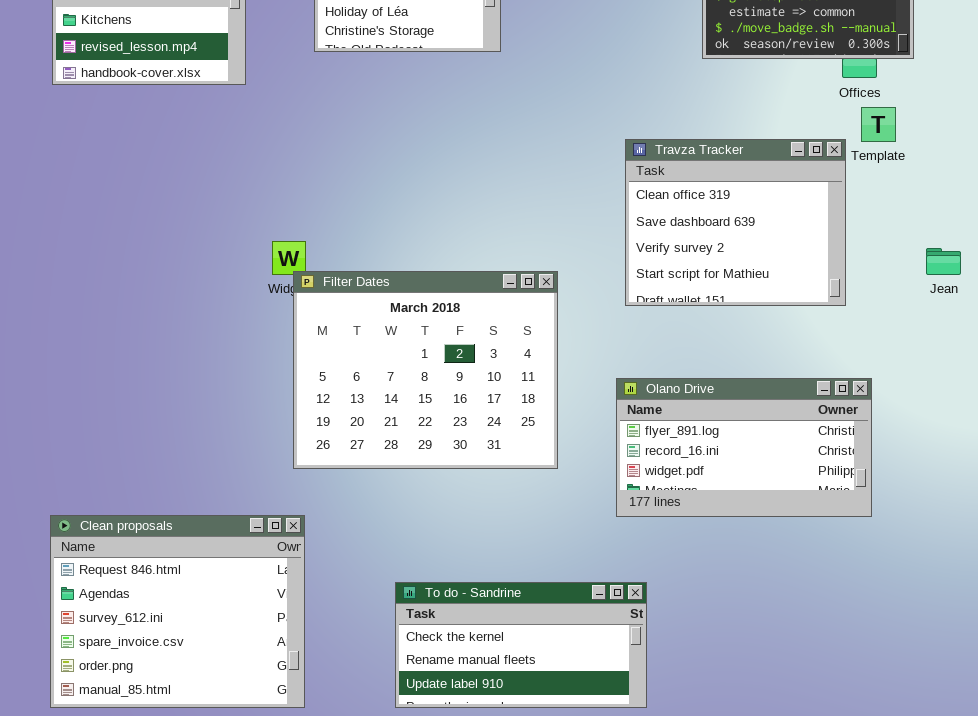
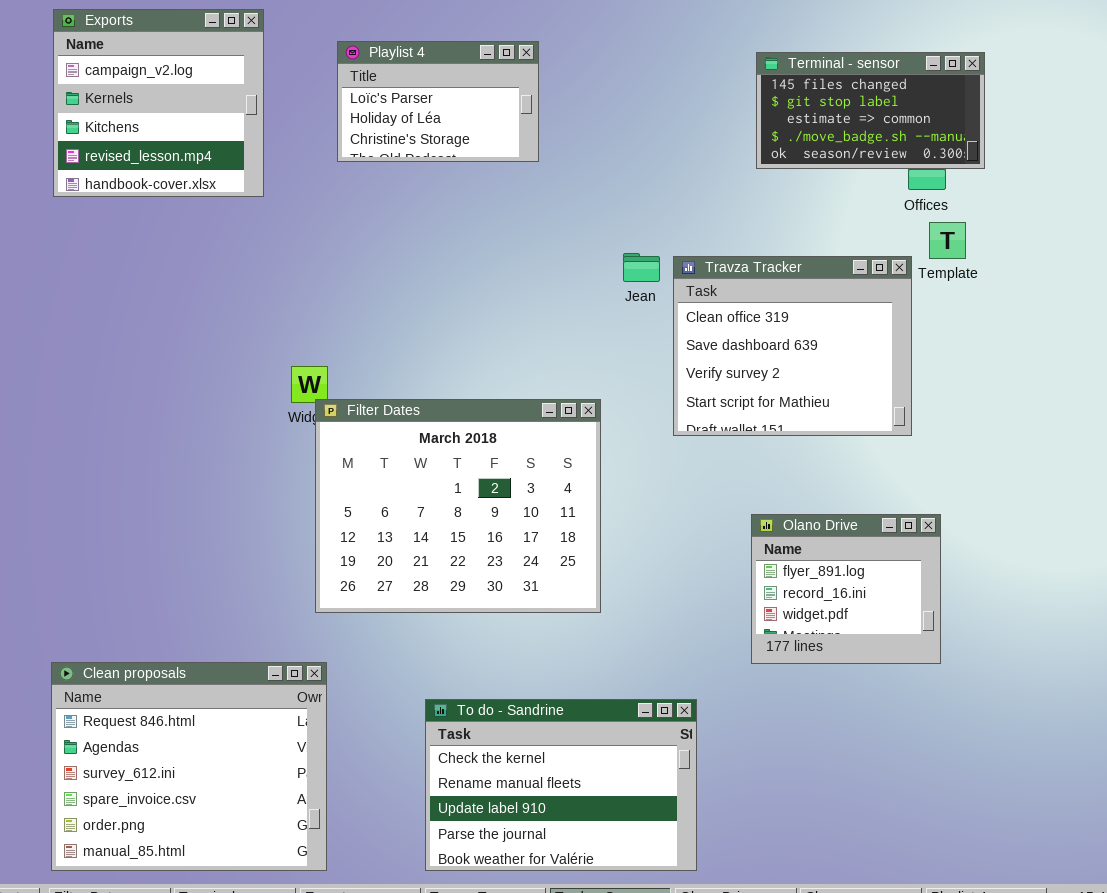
Jean: [926,248,961,275] -> [623,253,660,282], moved
Olano Drive: [616,378,872,517] -> [751,514,941,664], resized
To do - Sandrine: [395,582,647,708] -> [425,699,697,871], resized

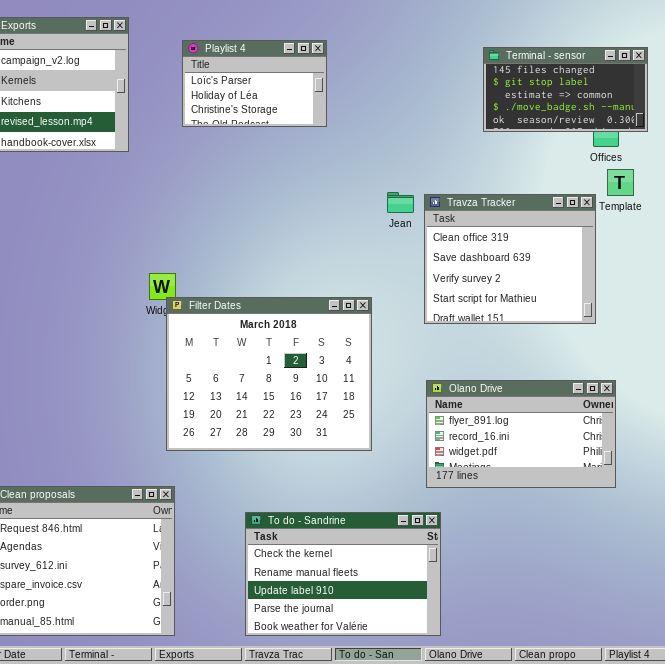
Olano Drive: [751,514,941,664] -> [426,380,616,488], resized

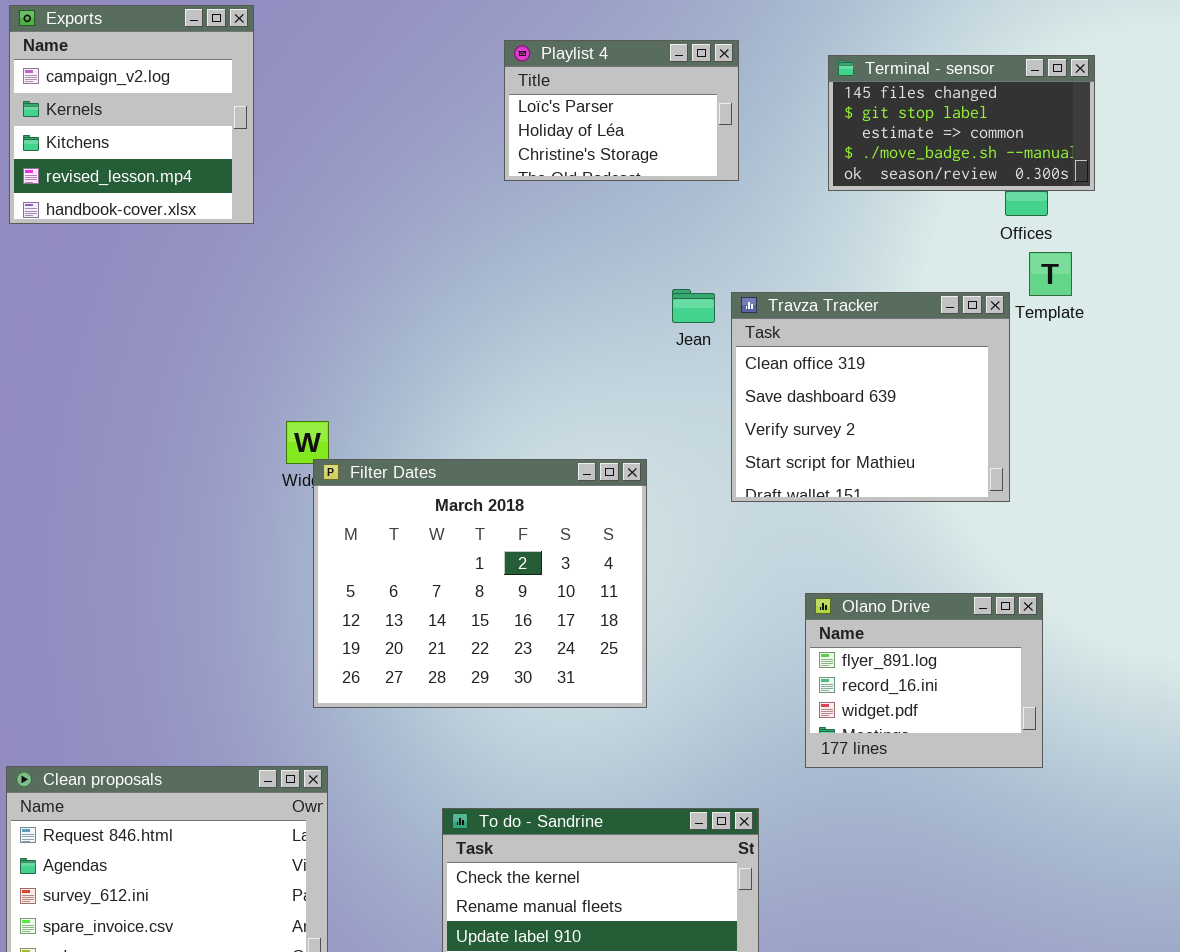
Playlist 4: [182,40,327,127] -> [504,40,739,181], moved
Olano Drive: [426,380,616,488] -> [805,593,1043,768], resized

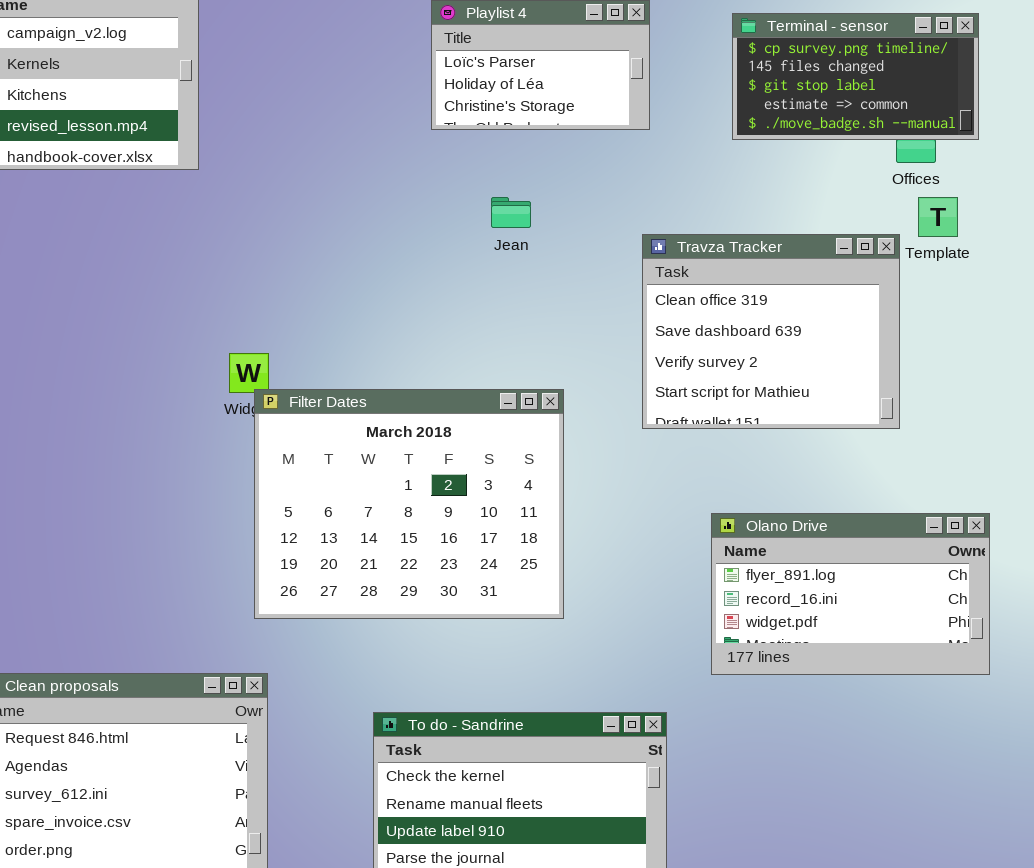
Terminal - sensor: [828,55,1095,191] -> [732,13,979,140], scrolled up 1 row
Jean: [672,289,715,323] -> [491,197,531,228], moved
Olano Drive: [805,593,1043,768] -> [711,513,990,675], resized

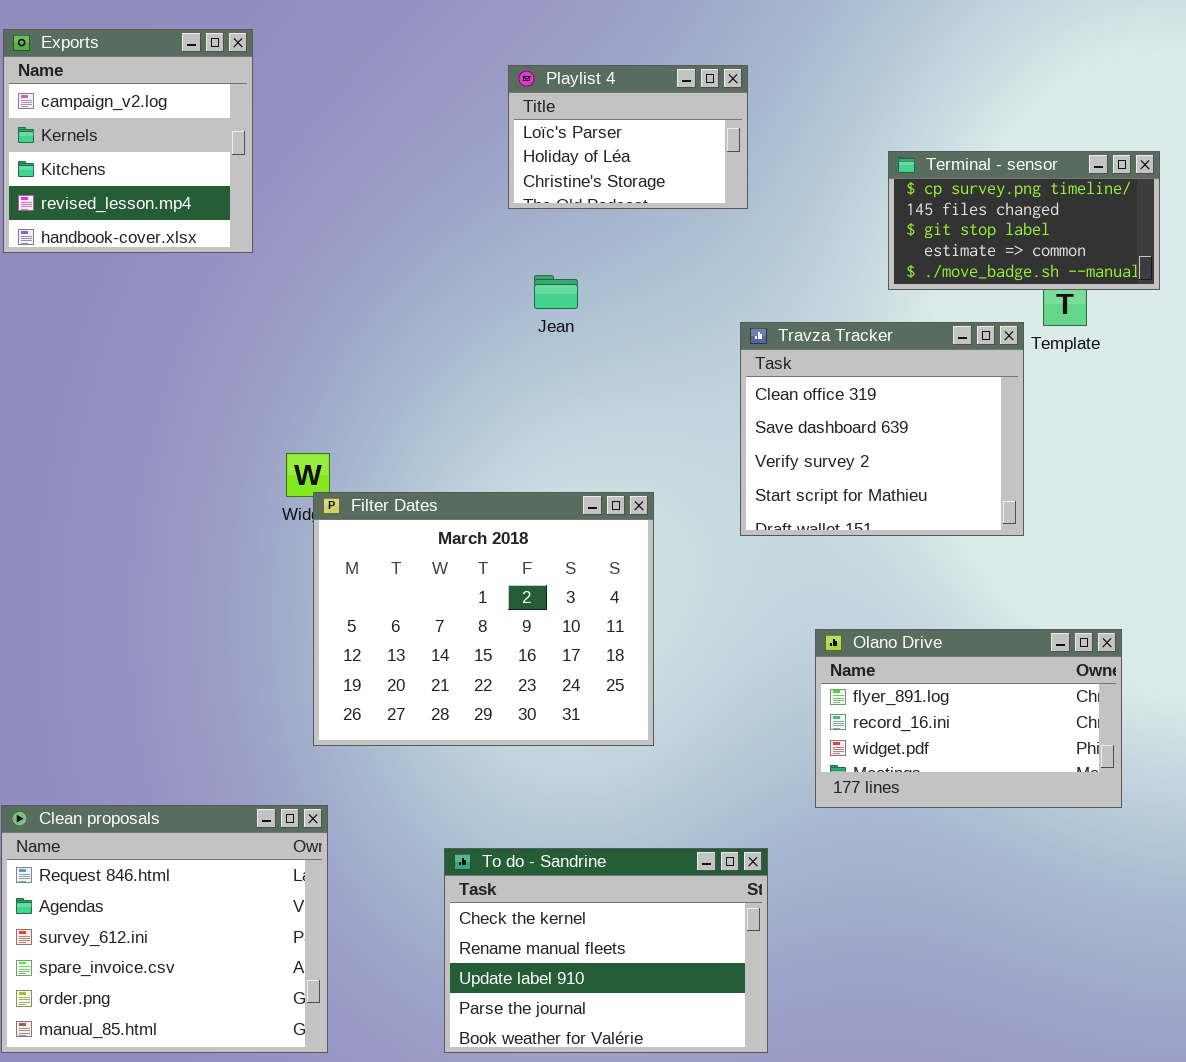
Terminal - sensor: [732,13,979,140] -> [888,151,1160,290], moved
Jean: [491,197,531,228] -> [534,275,578,309], moved

